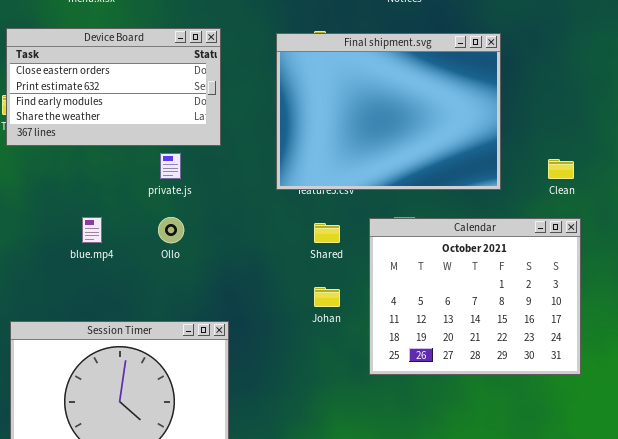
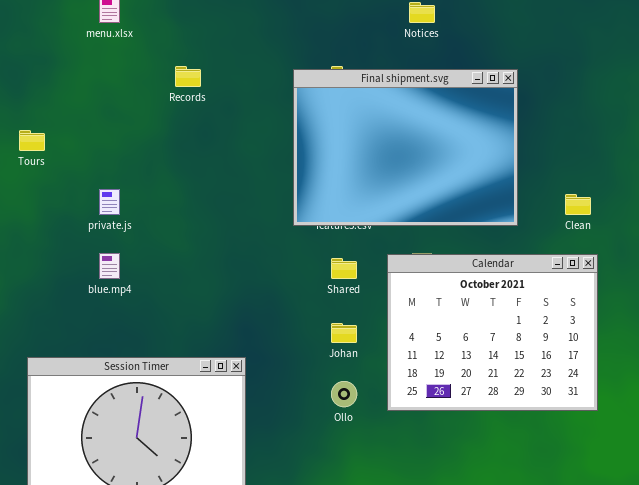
Device Board: [6,28,221,146] -> none, closed
private.js: [160,153,181,179] -> [99,189,120,215], moved
Ollo: [158,217,184,243] -> [331,381,357,407], moved

